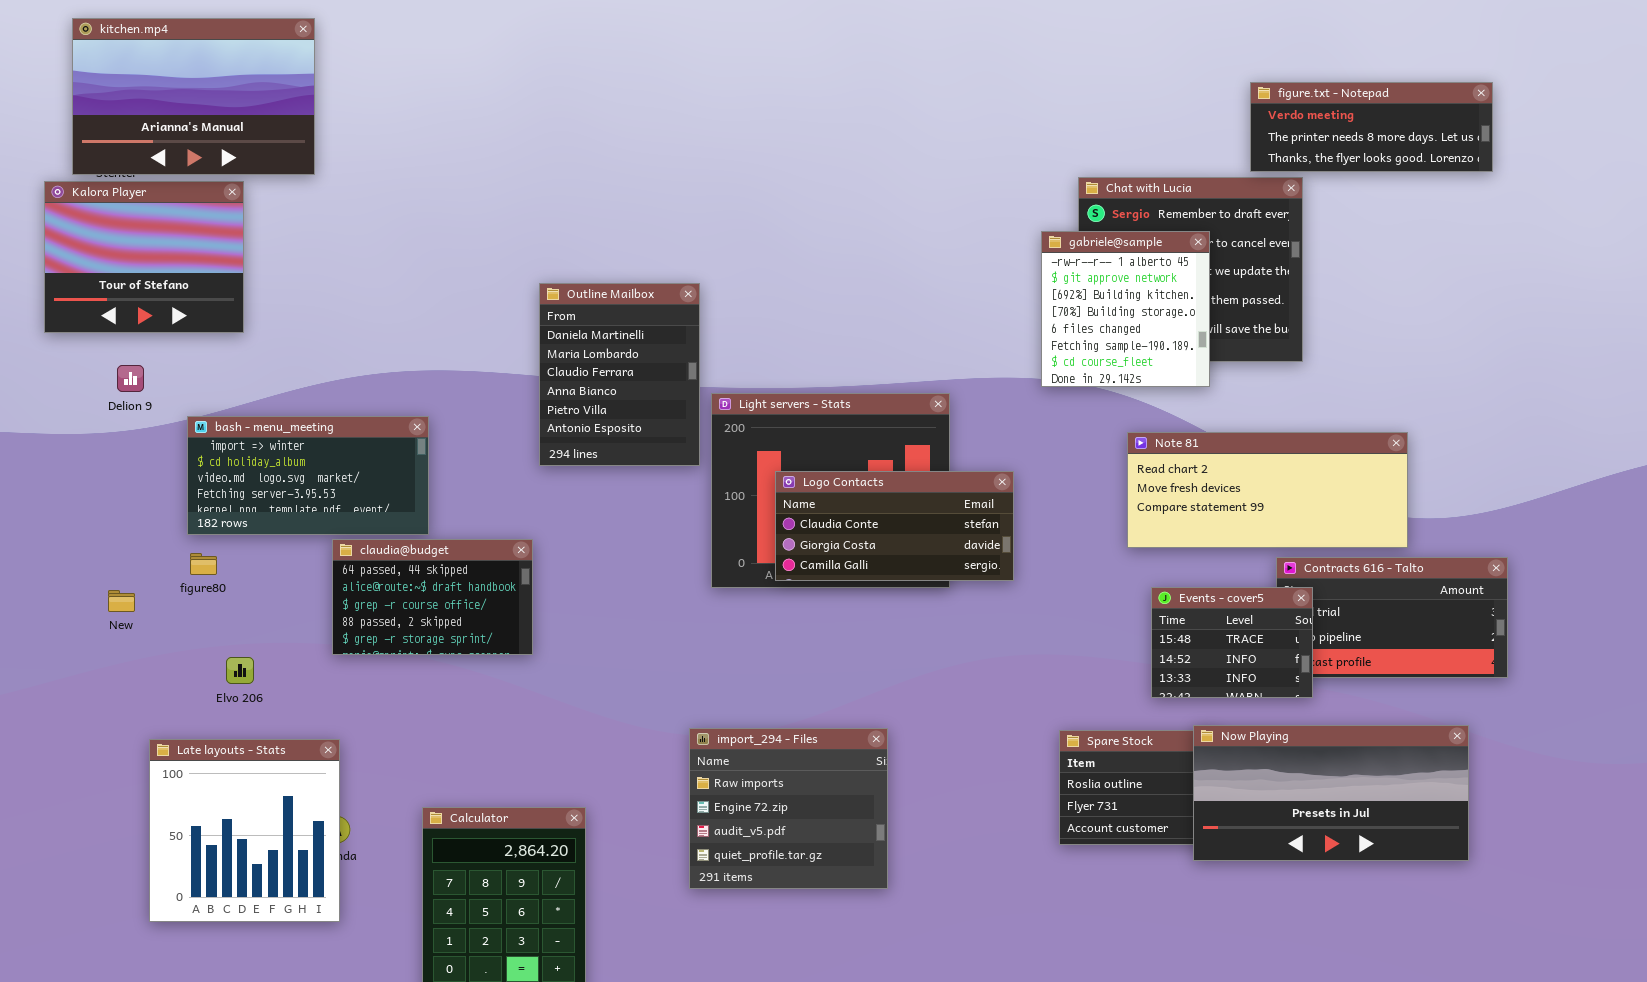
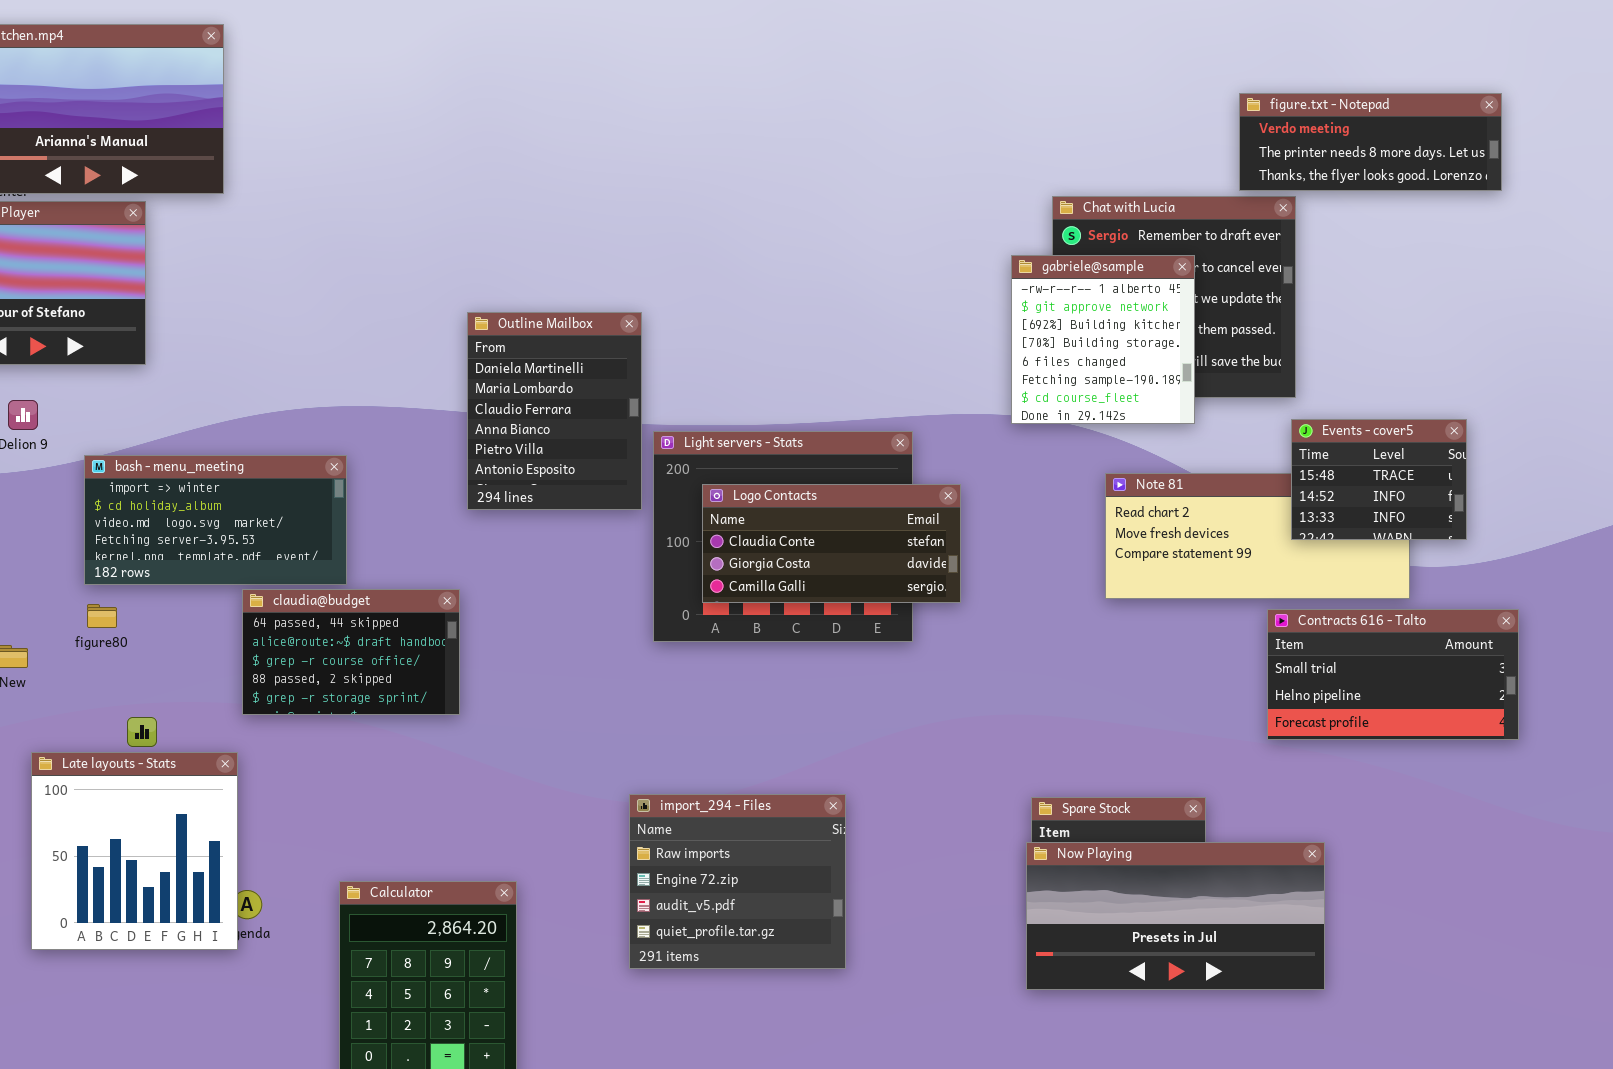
Logo Contacts: [775,471,1014,581] -> [702,484,961,603], moved
Events - cover5: [1151,587,1313,698] -> [1291,419,1467,540], moved
Now Playing: [1193,725,1469,861] -> [1026,842,1325,990], moved
Late layouts - Stats: [149,739,340,922] -> [31,752,238,950], moved

